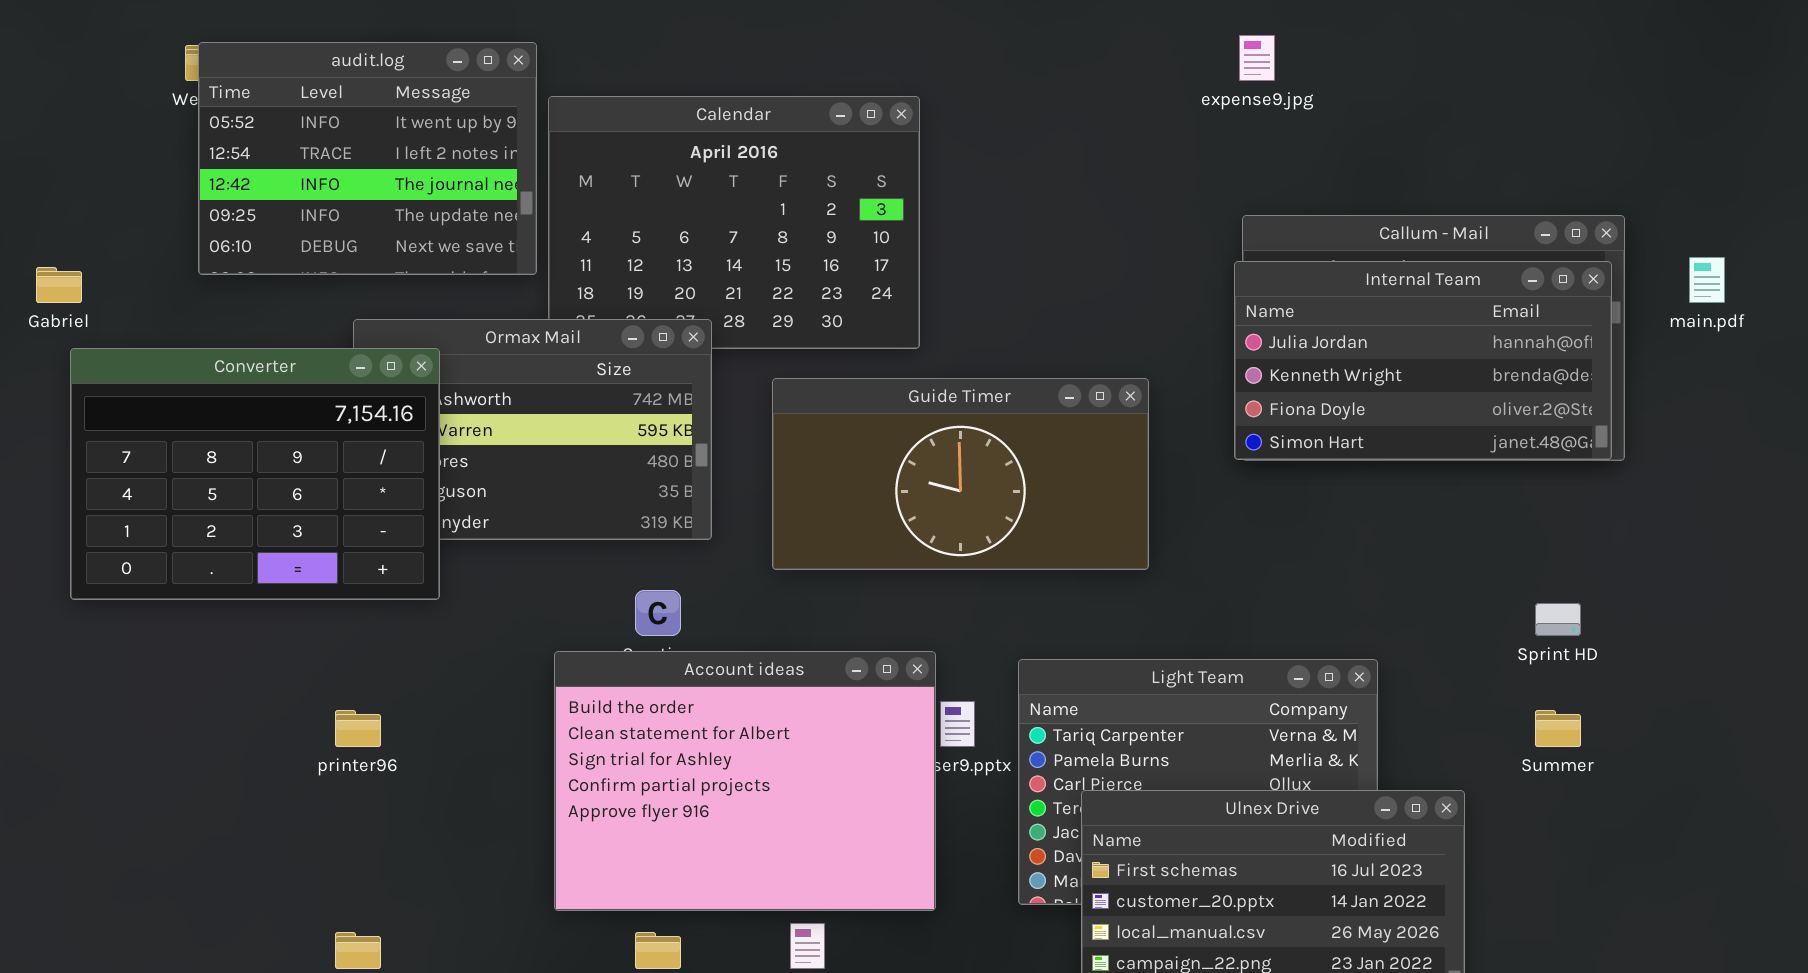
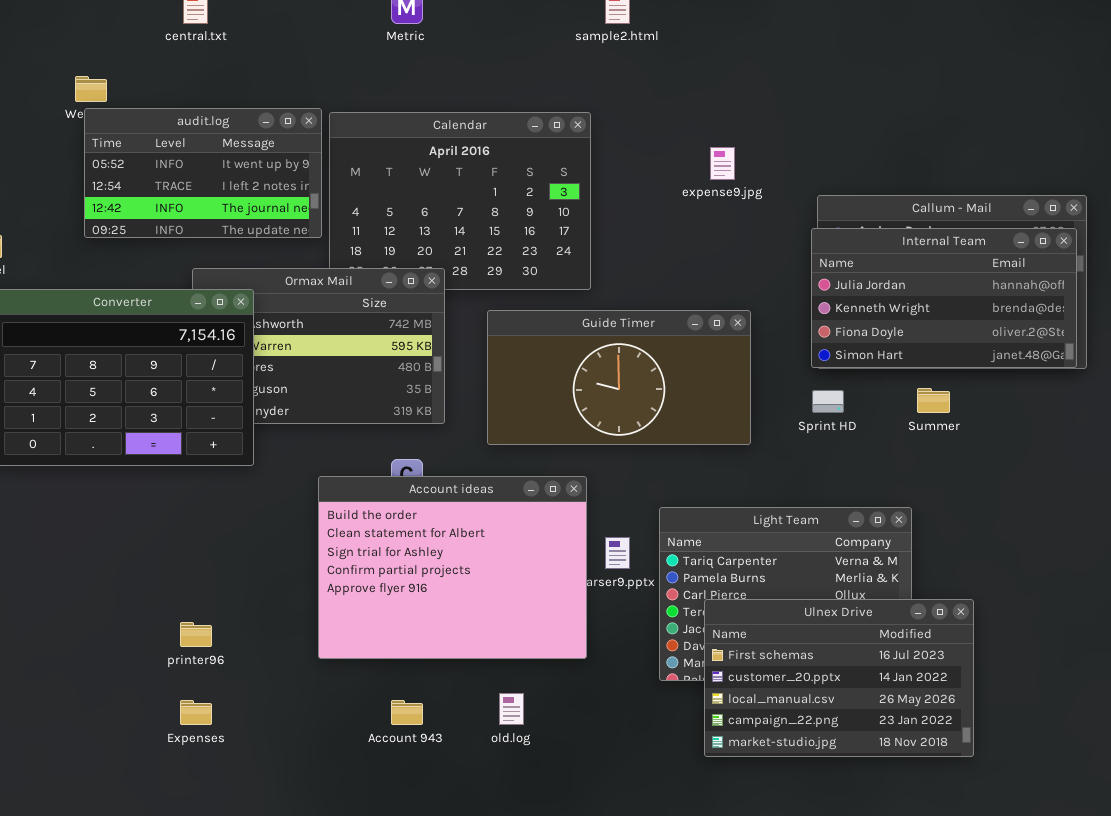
expense9.jpg: [1239,35,1275,81] -> [710,147,735,180], moved
audit.log: [198,42,537,275] -> [84,108,322,238], resized
Sprint HD: [1535,603,1581,636] -> [812,390,844,413], moved
Account ideas: [554,651,936,911] -> [318,476,587,659], moved
printer96: [335,710,381,747] -> [180,622,212,647], moved
Summer: [1535,710,1581,747] -> [917,388,950,413], moved

